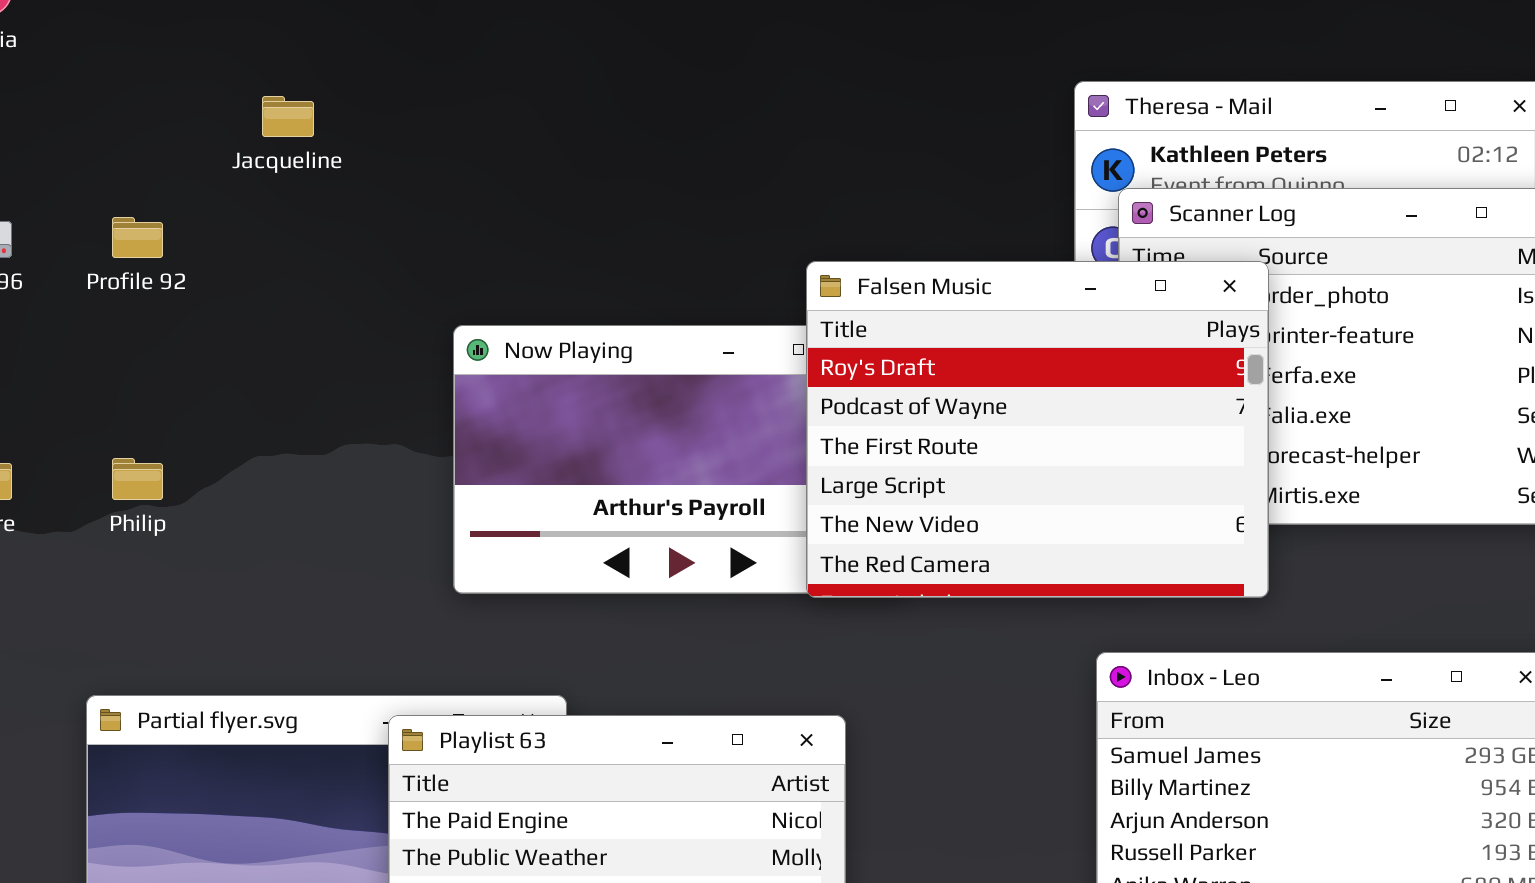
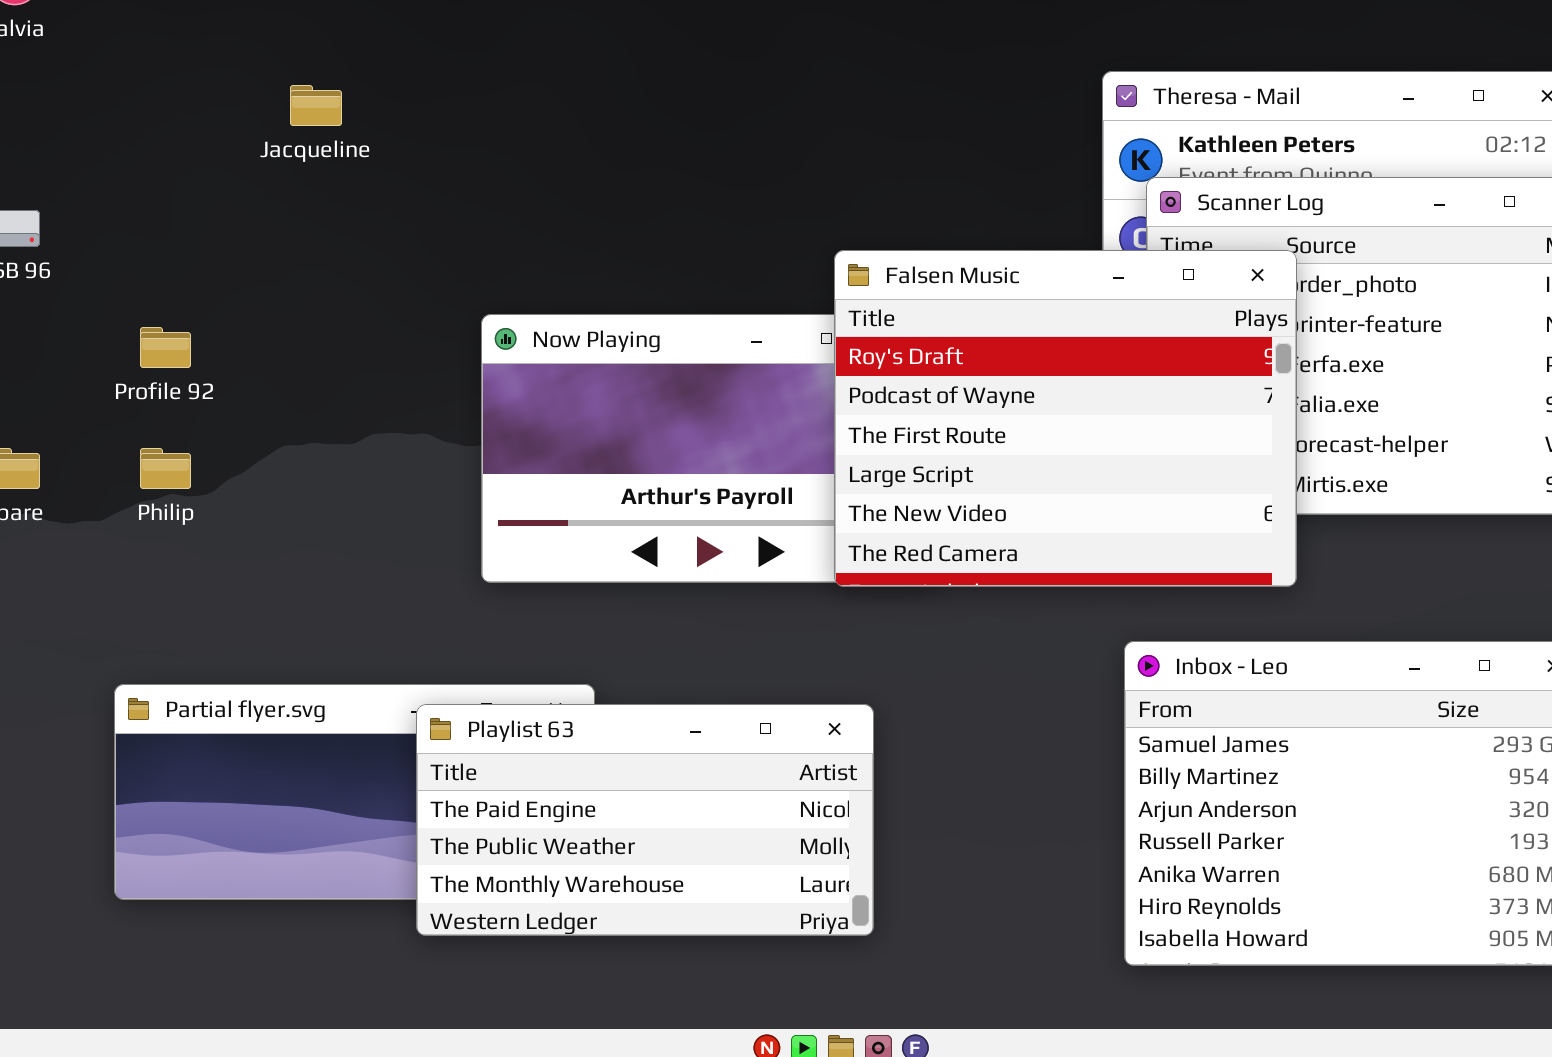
Profile 92: [112,217,163,258] -> [140,327,191,368], moved

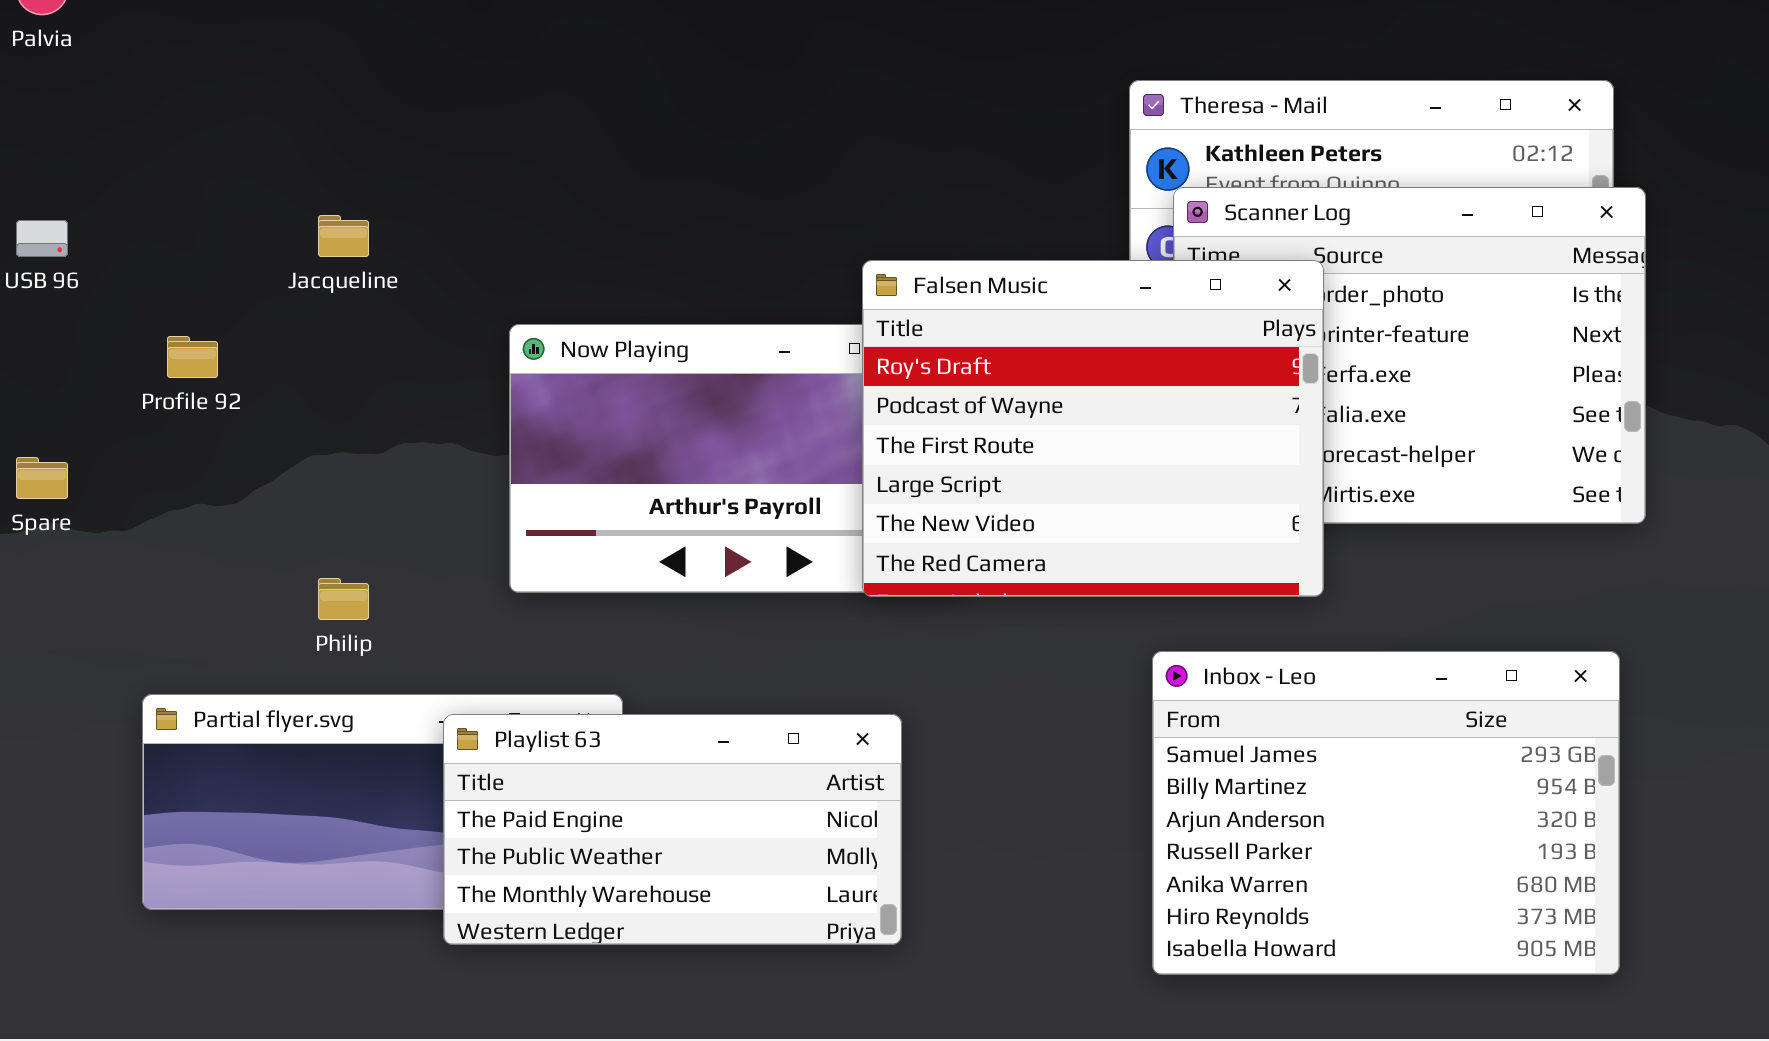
Jacqueline: [290,85,342,126] -> [318,215,369,257], moved
Philip: [140,448,191,489] -> [318,578,369,620], moved

